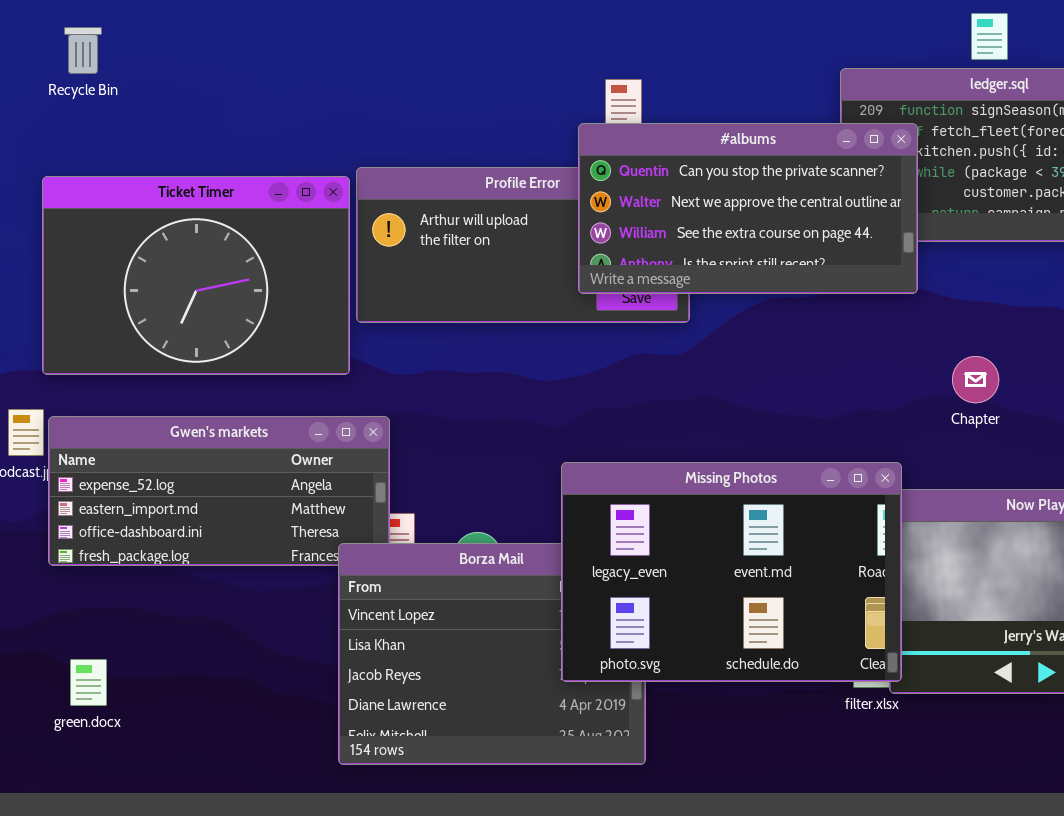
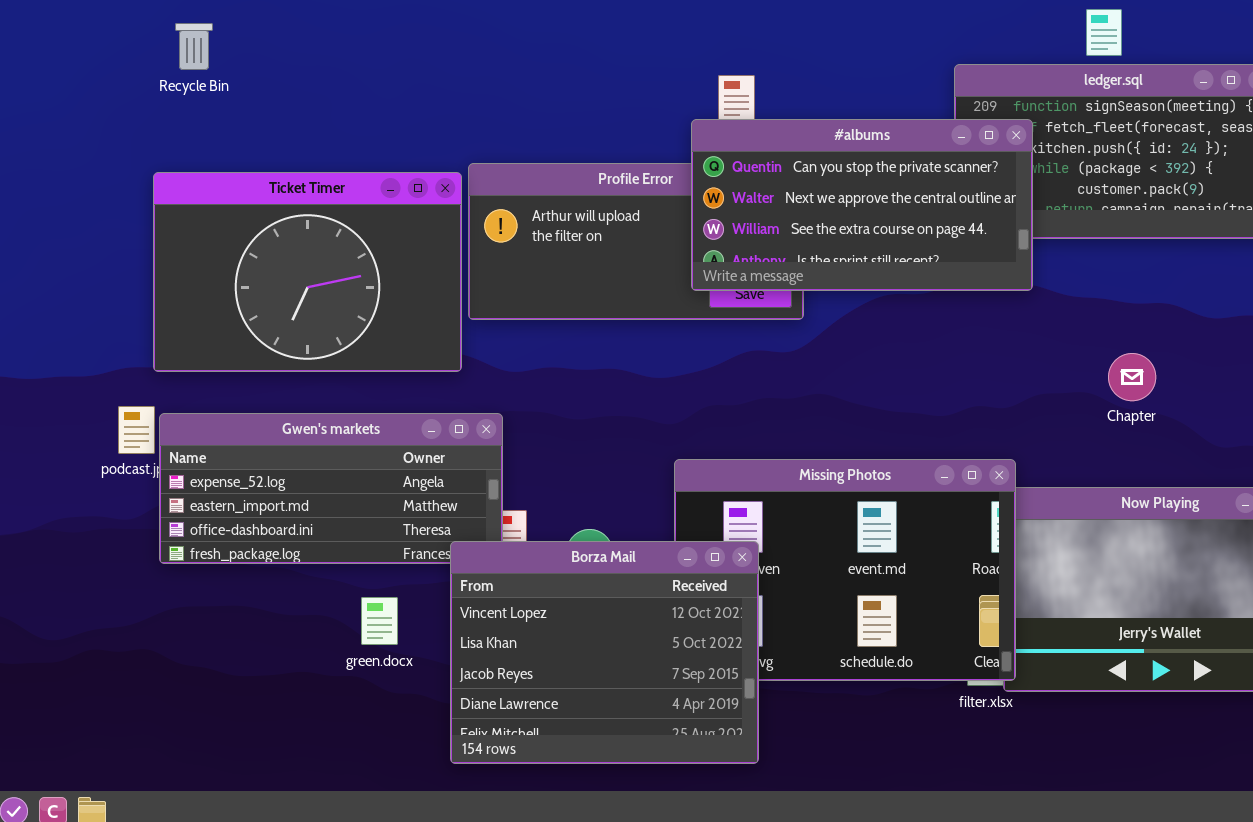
Chapter: [952,356,999,403] -> [1108,353,1156,401], moved
Borza Mail: [338,543,646,765] -> [450,541,759,764], raised
green.docx: [70,659,107,706] -> [361,597,398,645], moved

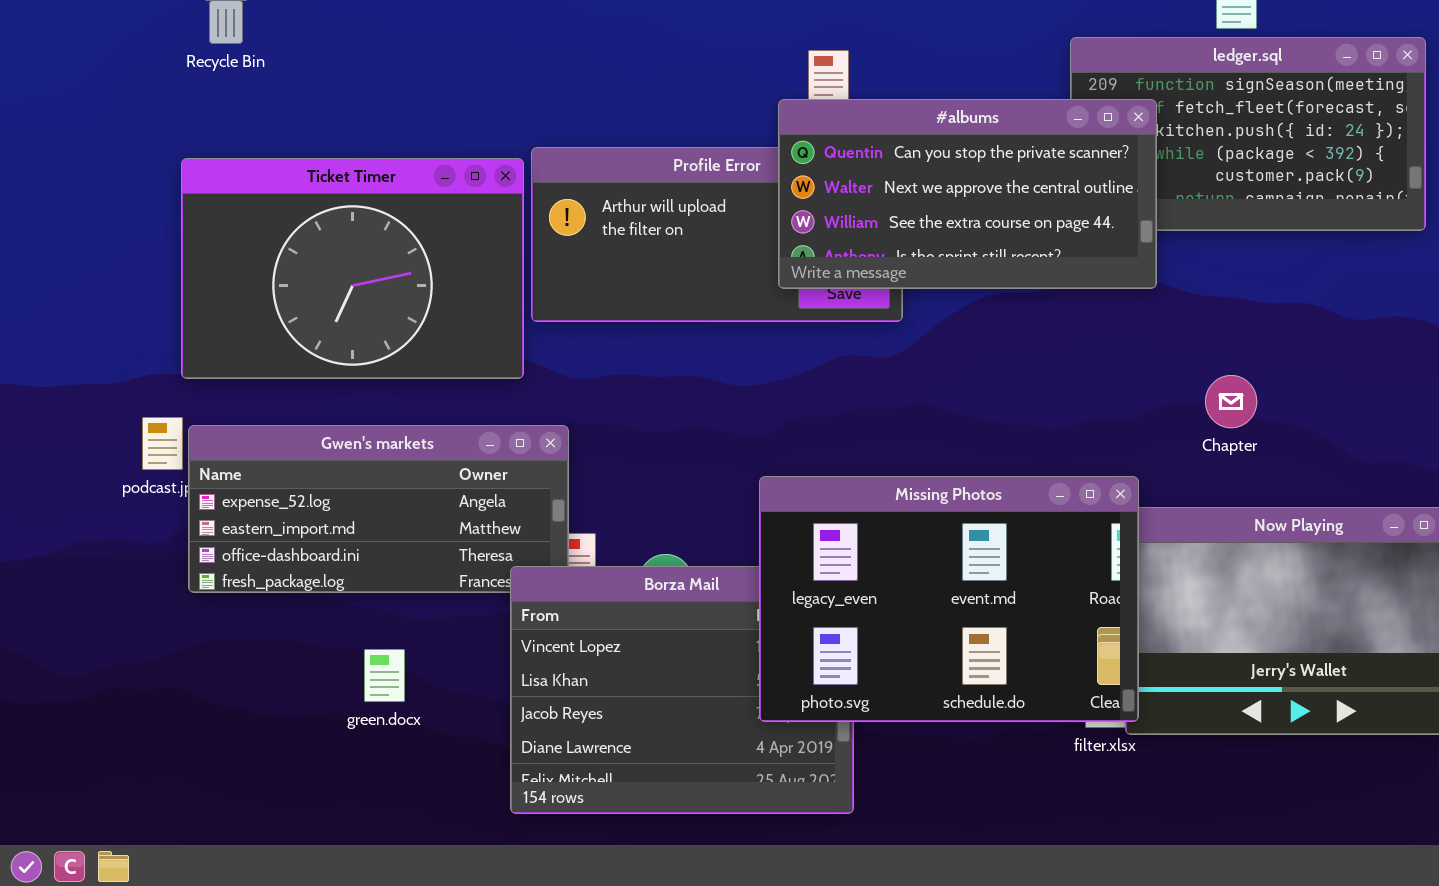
Chapter: [1108,353,1156,401] -> [1205,375,1257,428], moved
Missing Photos: [674,459,1016,681] -> [759,476,1139,722], raised
green.docx: [361,597,398,645] -> [364,649,405,702], moved

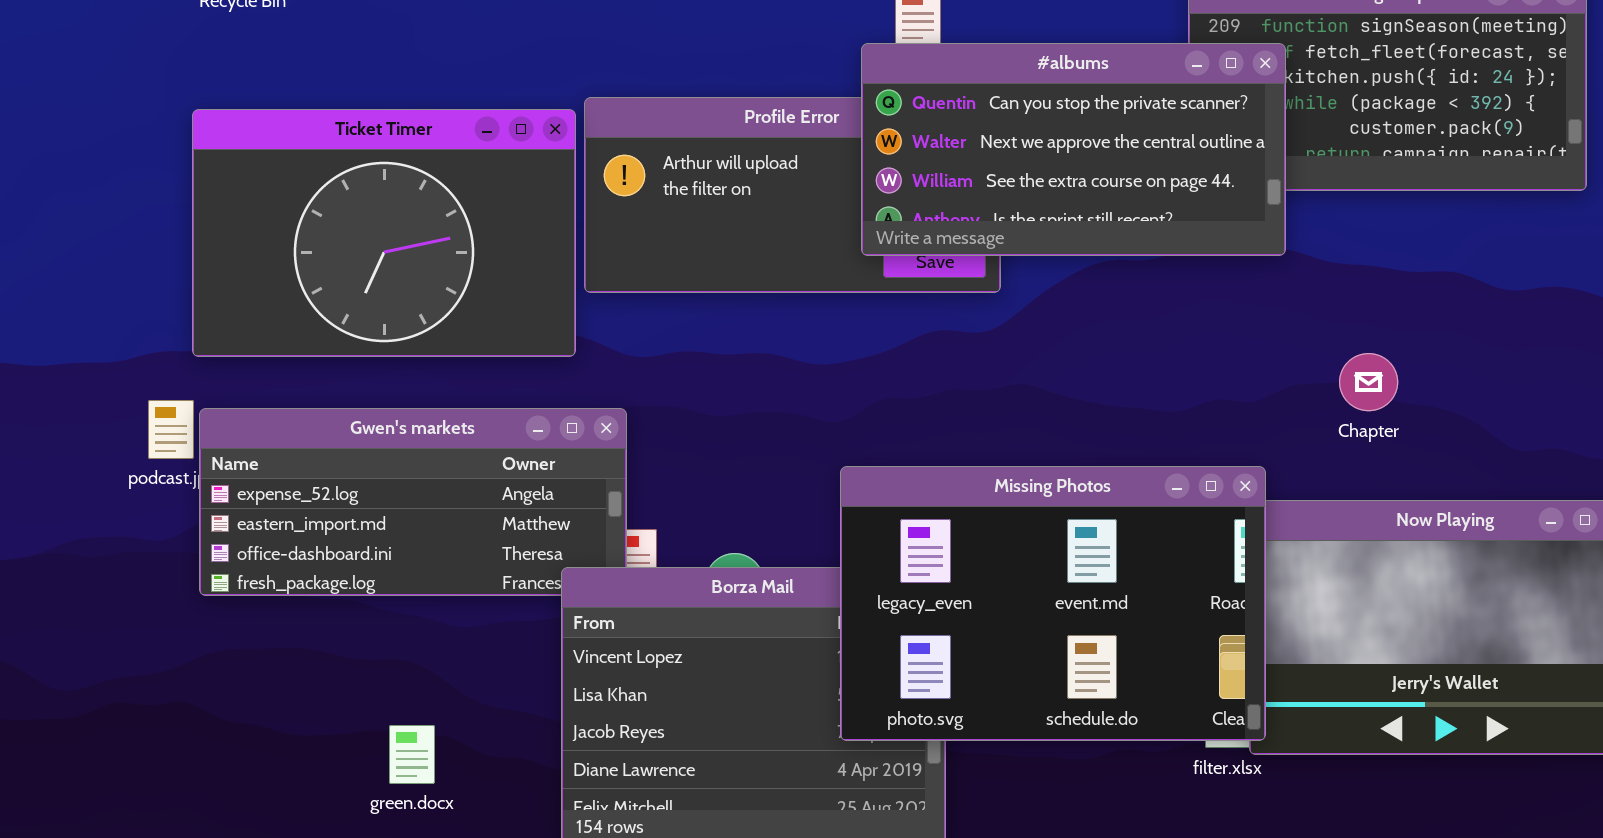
green.docx: [364,649,405,702] -> [389,725,435,784], moved

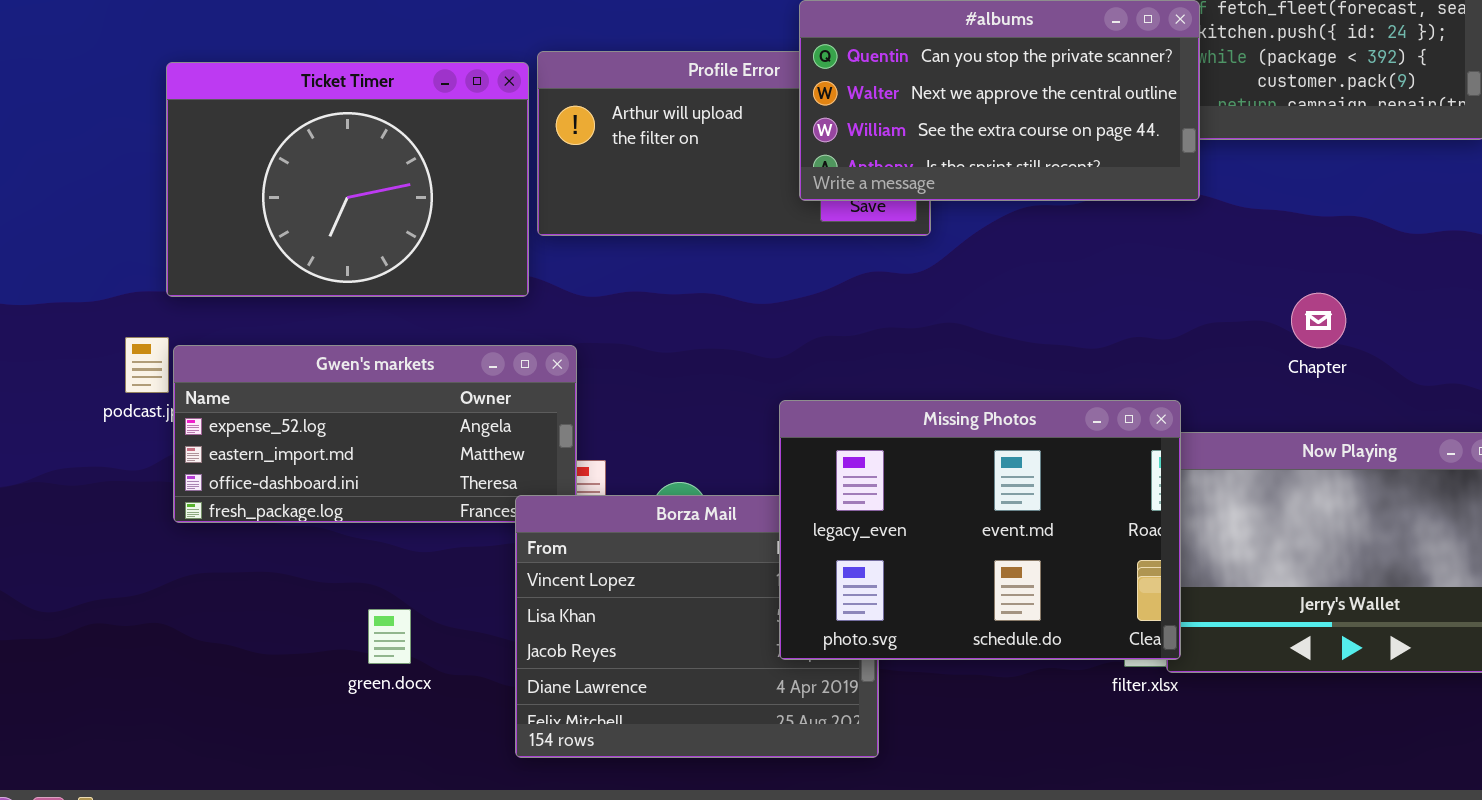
Chapter: [1339,353,1398,411] -> [1291,293,1346,348], moved
green.docx: [389,725,435,784] -> [368,609,411,664], moved

